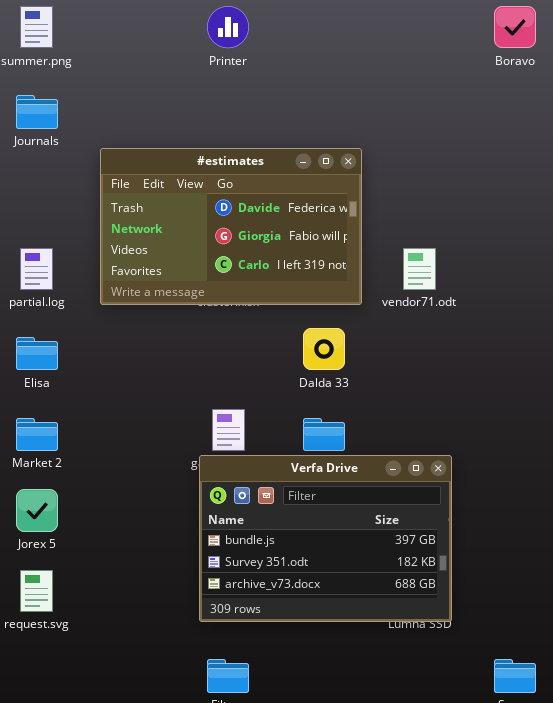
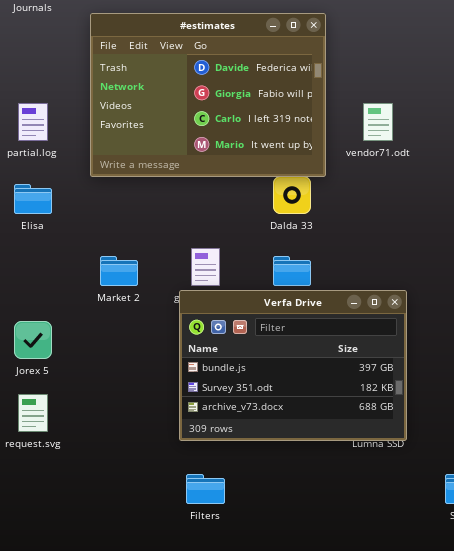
#estimates: [100,148,362,305] -> [90,13,326,177], resized
Market 2: [16,418,58,451] -> [100,256,138,286], moved

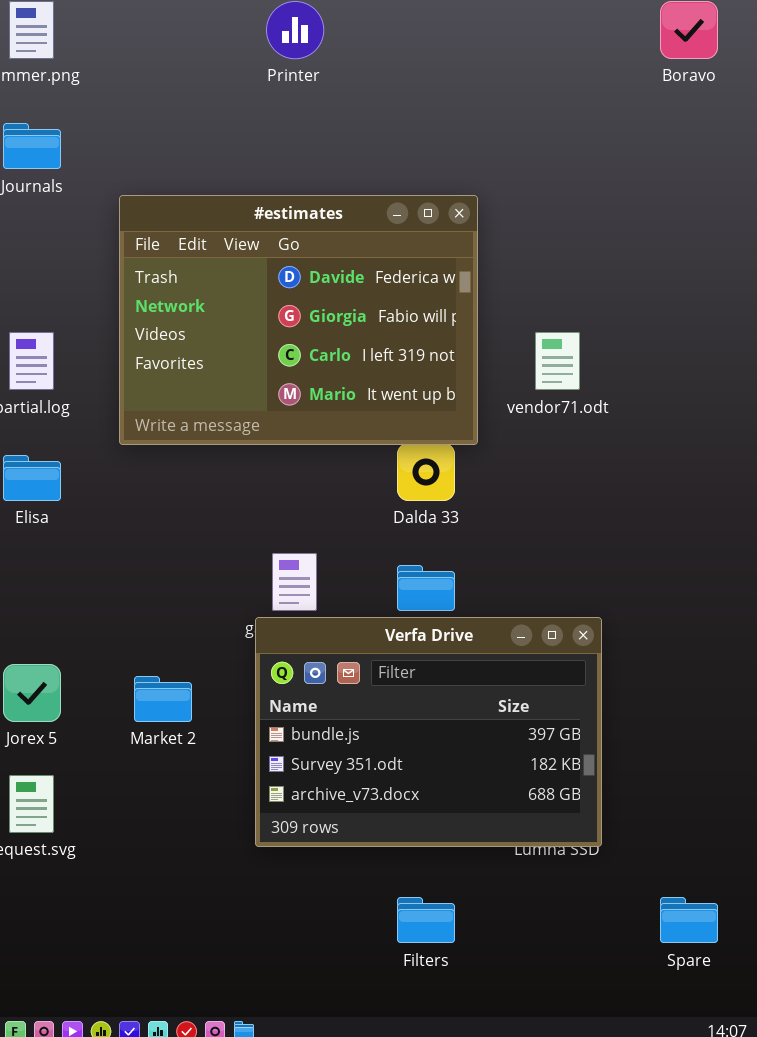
Market 2: [100,256,138,286] -> [134,676,192,722], moved
Filters: [186,474,225,504] -> [397,897,455,943], moved

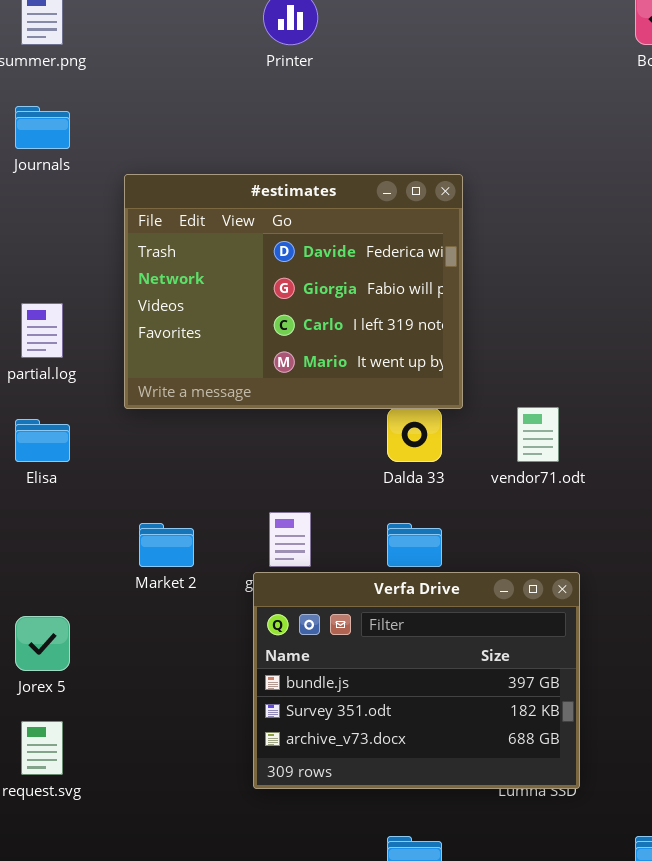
vendor71.odt: [535,332,580,390] -> [517,407,559,462], moved
Market 2: [134,676,192,722] -> [139,523,194,567], moved

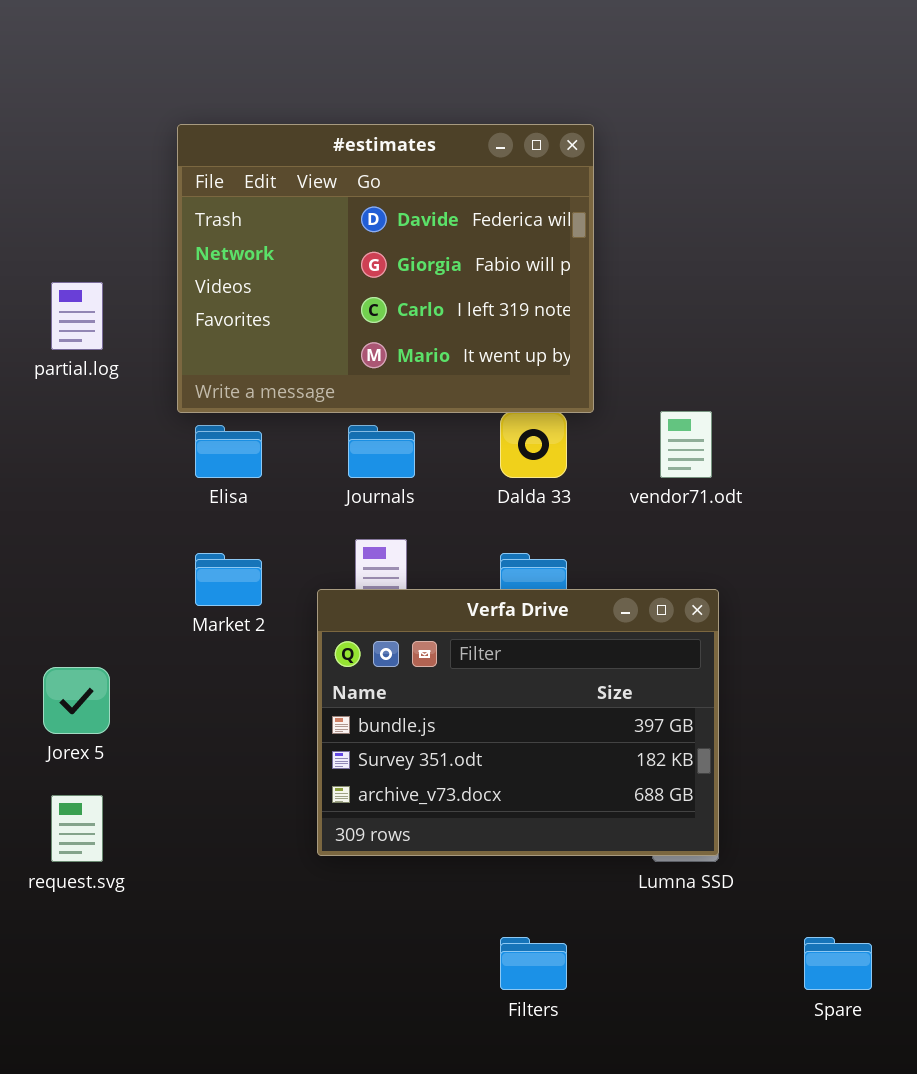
Journals: [15,106,70,149] -> [348,425,415,478], moved
Elisa: [15,419,70,462] -> [195,425,262,478], moved
Verfa Drive: [253,572,580,789] -> [317,589,719,856], moved

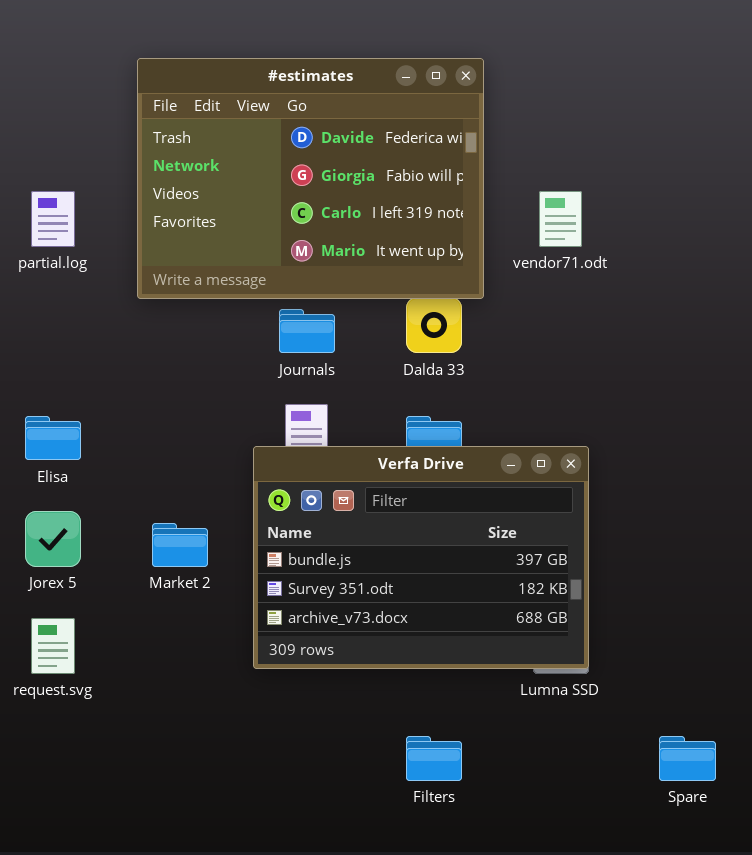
vendor71.odt: [660,411,712,478] -> [539,191,582,247], moved
Elisa: [195,425,262,478] -> [25,416,81,460], moved
Market 2: [195,553,262,606] -> [152,523,208,567], moved

